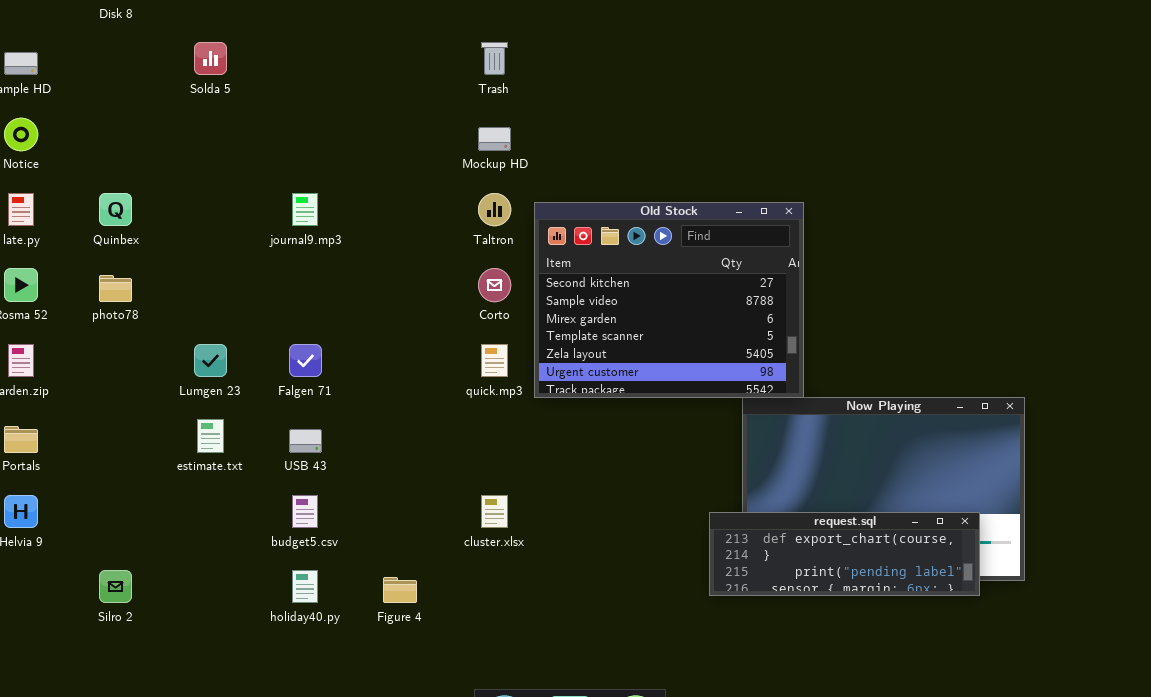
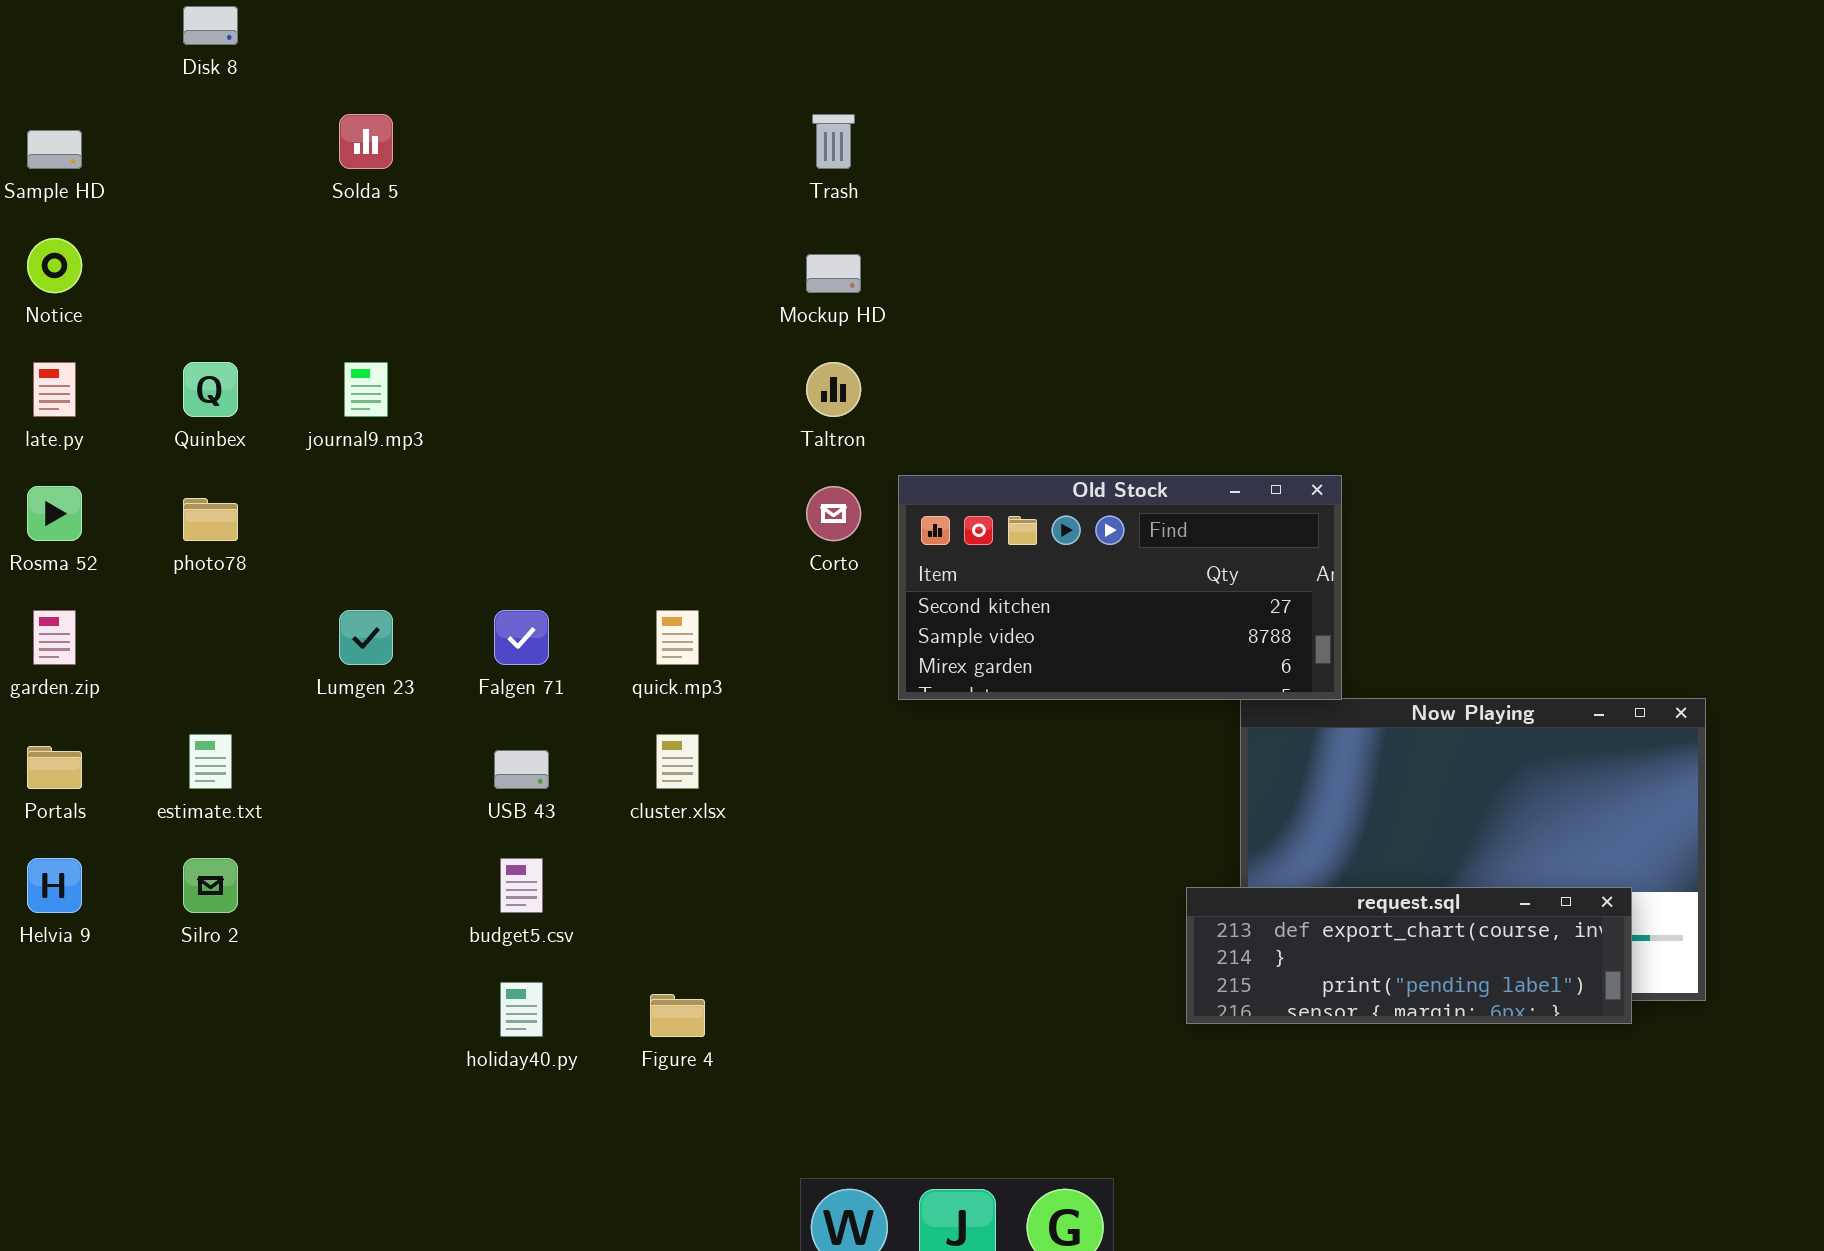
journal9.mp3: [292,193,318,226] -> [344,362,388,417], moved
Old Stock: [534,202,804,398] -> [898,475,1342,700], resized
quick.mp3: [481,344,508,377] -> [656,610,699,665], moved
estimate.txt: [197,419,224,453] -> [189,734,232,789], moved
cluster.xlsx: [481,495,508,528] -> [656,734,699,789], moved
Silro 2: [99,570,132,603] -> [183,858,238,913], moved

